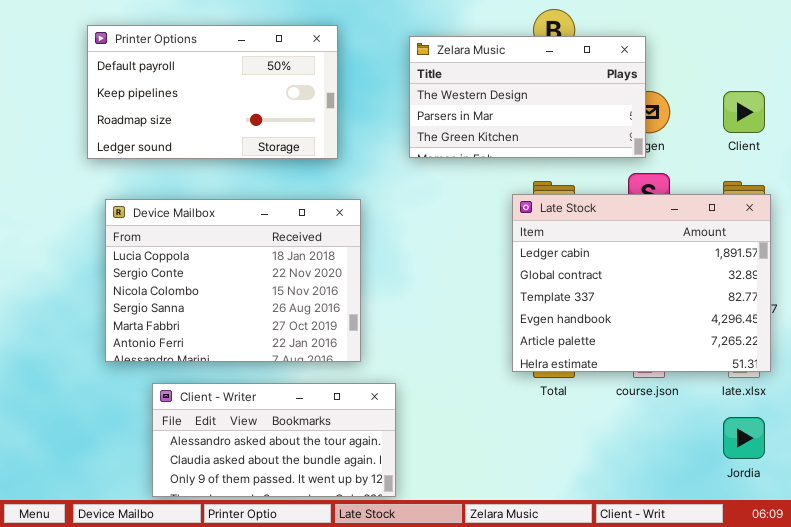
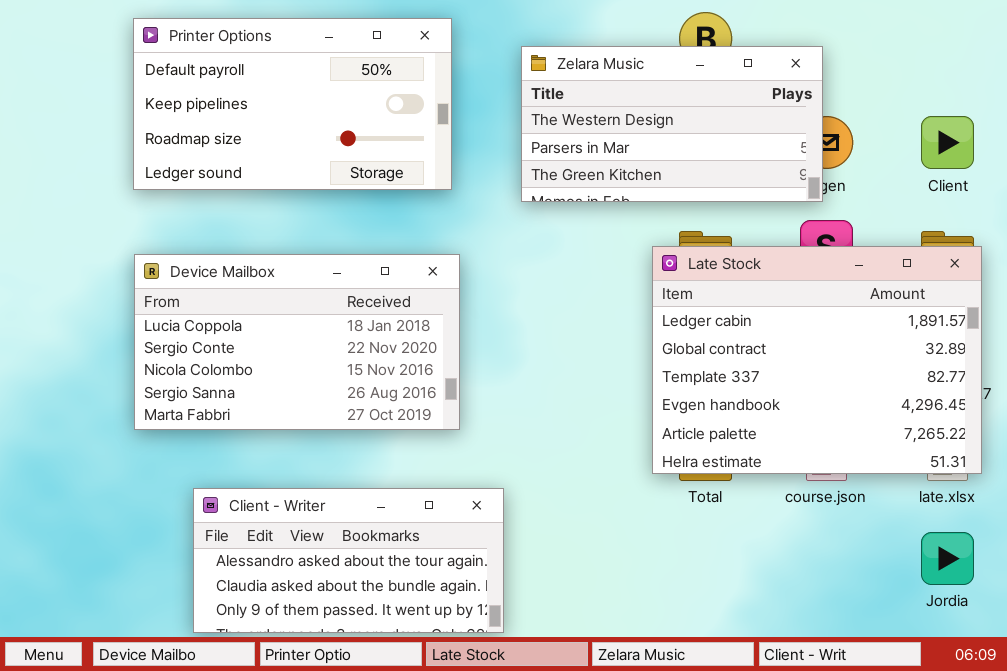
Printer Options: [87,25,338,159] -> [133,18,452,190], moved
Device Mailbox: [105,199,361,362] -> [134,254,460,430], resized

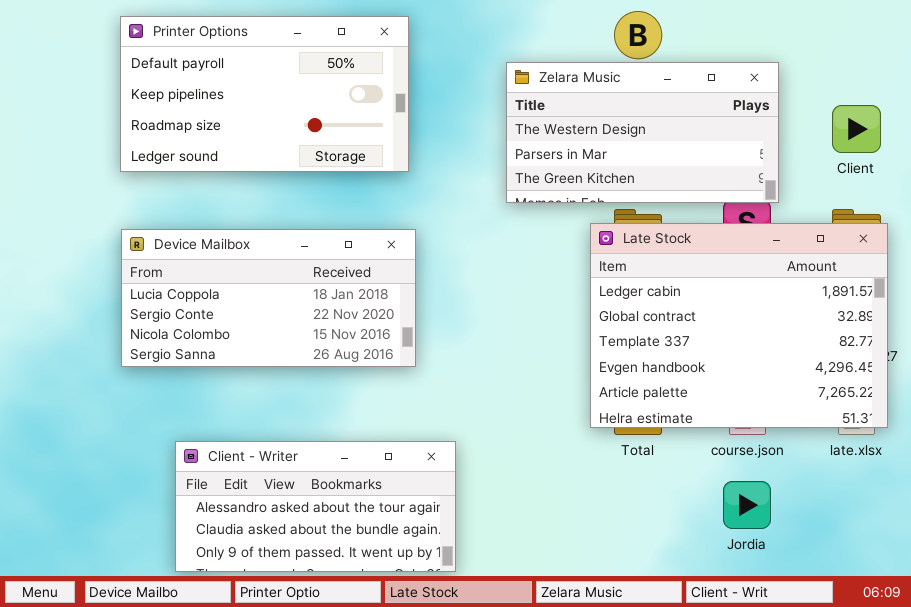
Zelara Music: [521,46,823,202] -> [506,62,779,203], moved
Device Mailbox: [134,254,460,430] -> [121,229,416,367], resized
Jordia: [921,532,974,585] -> [723,481,771,529], moved

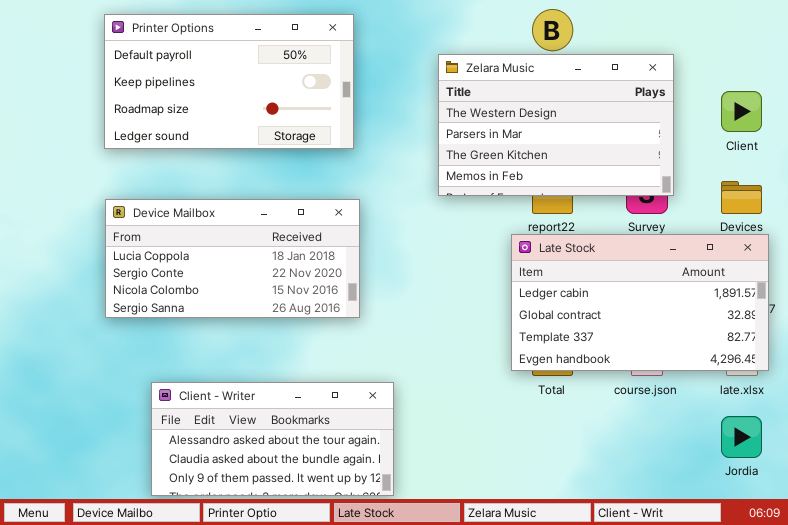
Zelara Music: [506,62,779,203] -> [438,54,674,196], resized
Late Stock: [590,223,888,428] -> [511,234,769,371], resized
Jordia: [723,481,771,529] -> [721,416,762,458], moved

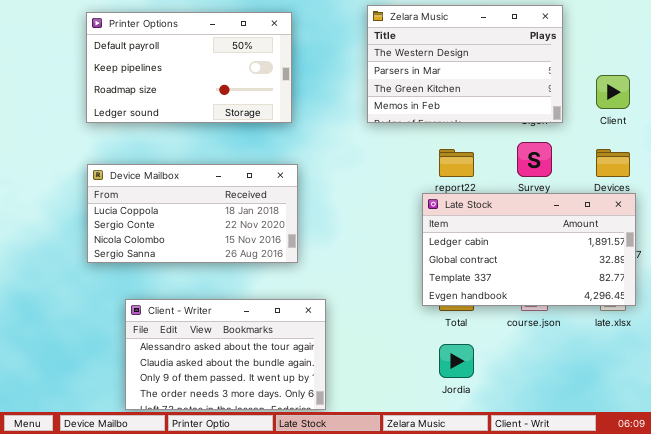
Zelara Music: [438,54,674,196] -> [367,5,563,123], moved
Client - Writer: [151,382,394,496] -> [125,299,326,410], resized
Jordia: [721,416,762,458] -> [439,344,474,378], moved

